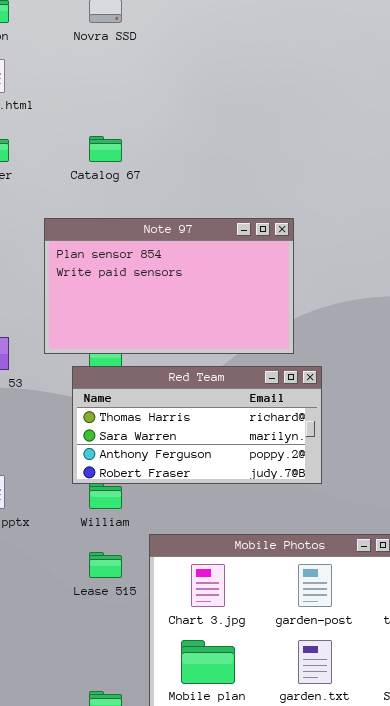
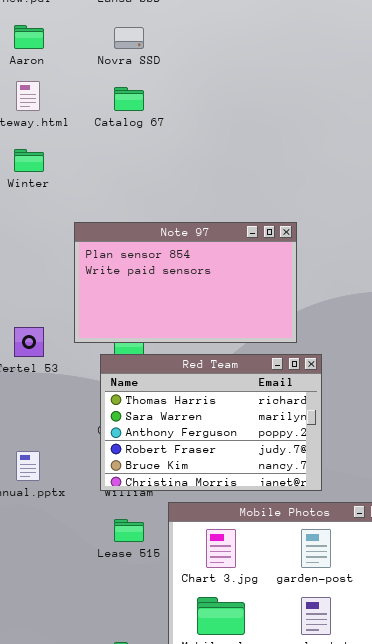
Catalog 67: [89,136,122,162] -> [114,87,144,111], moved
Red Team: [72,366,322,484] -> [100,354,322,491], resized

